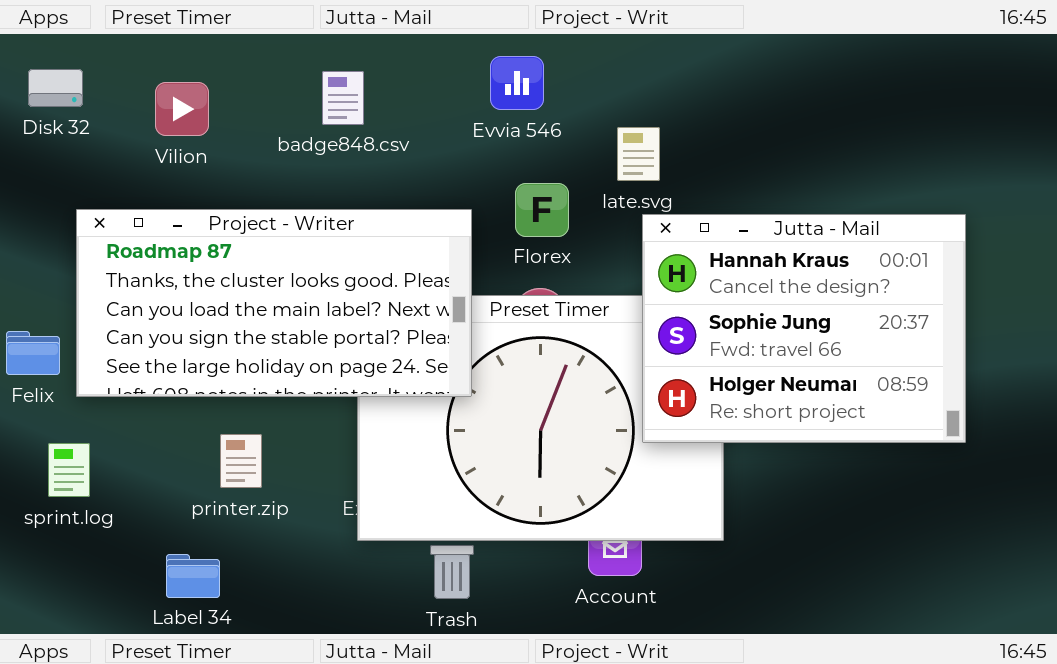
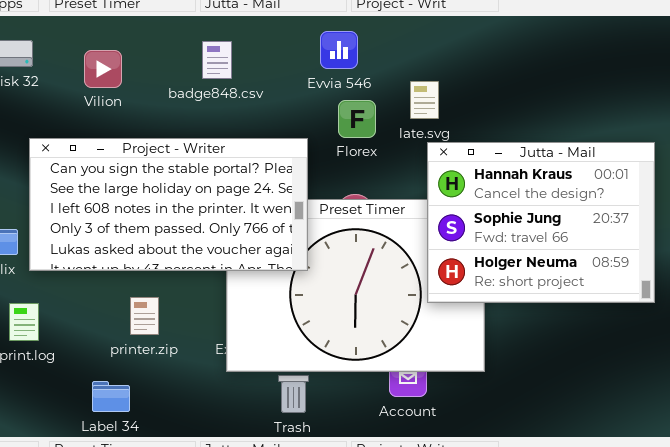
Florex: [515,183,569,237] -> [338,100,376,138], moved
Project - Writer: [76,209,472,397] -> [29,138,308,271], scrolled down 3 rows

